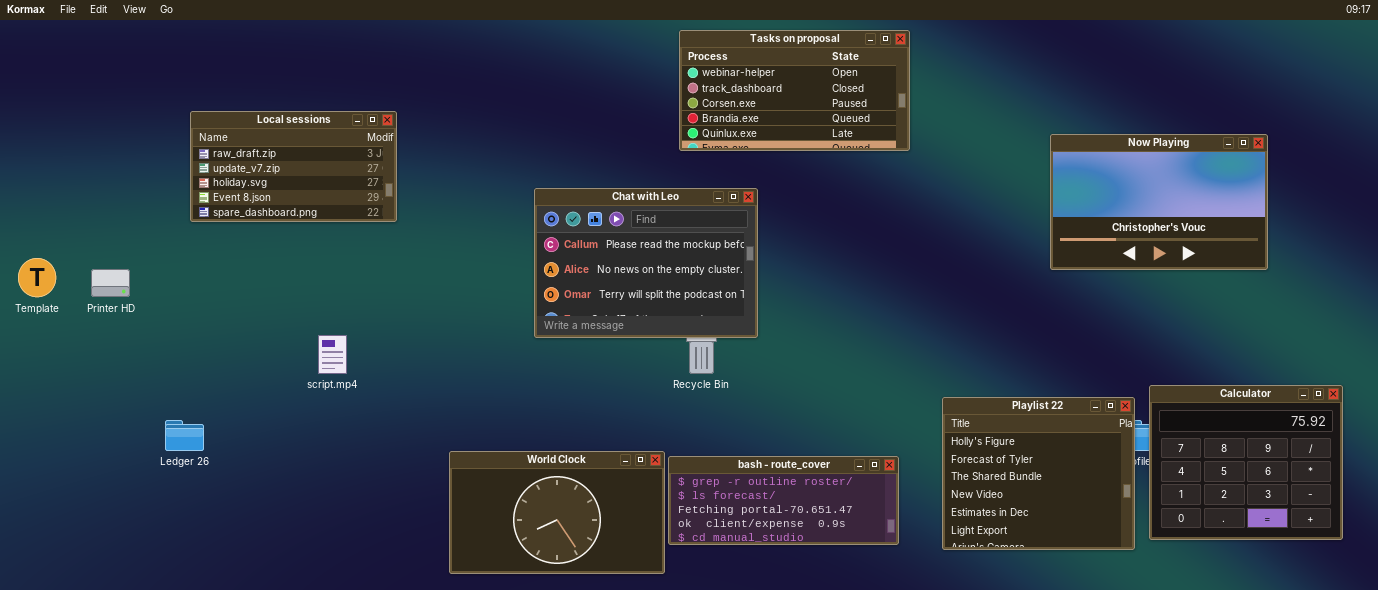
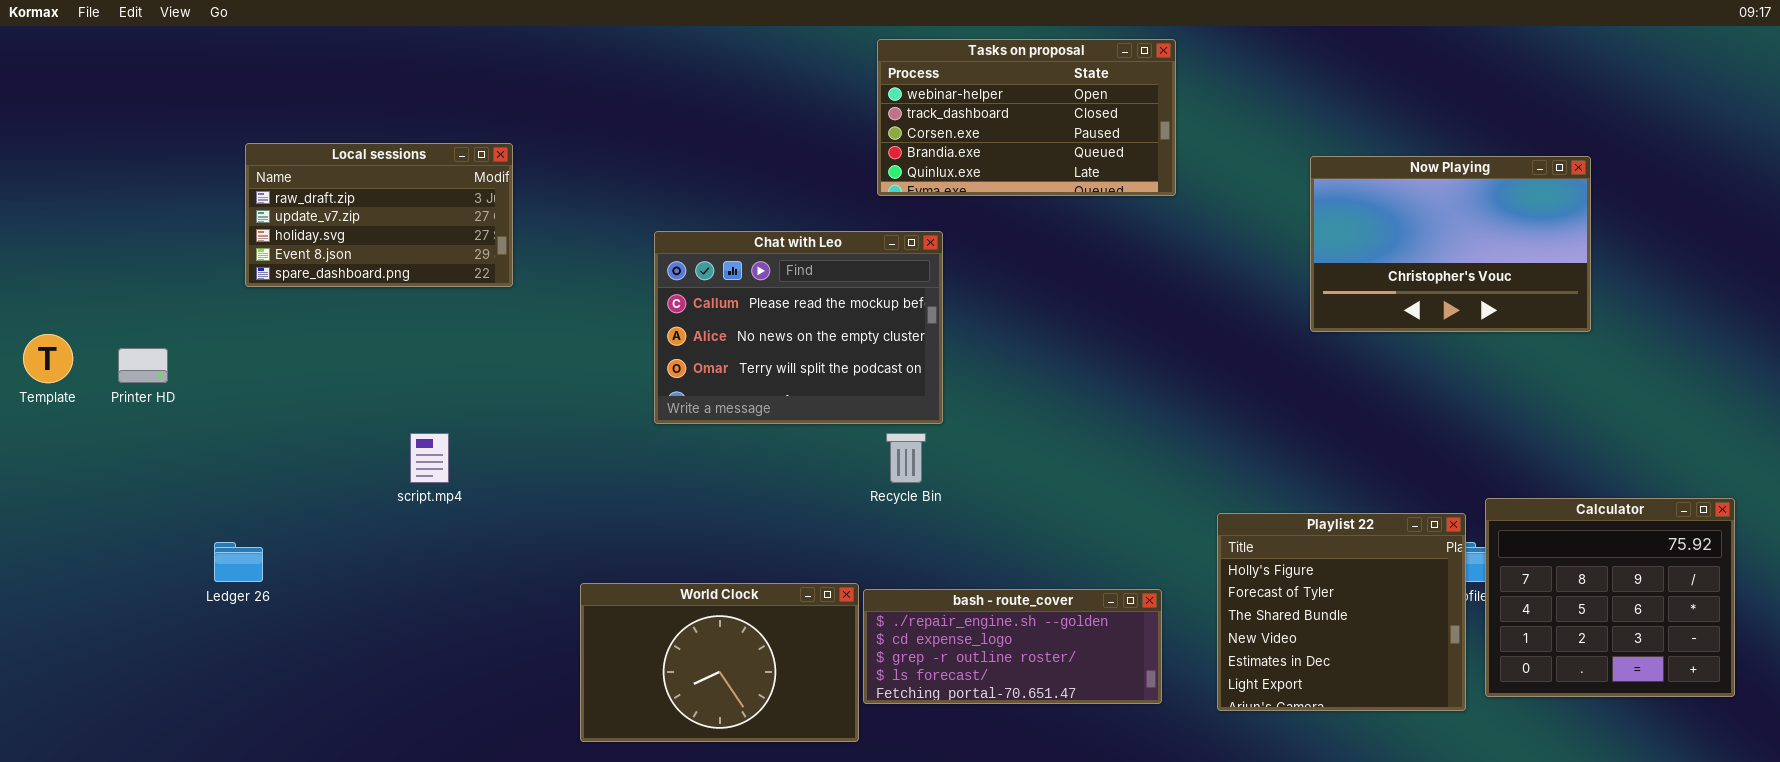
Now Playing: [1050,134,1268,270] -> [1310,156,1591,332], moved
Chat with Leo: [534,188,758,338] -> [654,231,943,424], moved
bash - route_cover: [668,456,899,545] -> [863,589,1162,704], scrolled up 2 rows

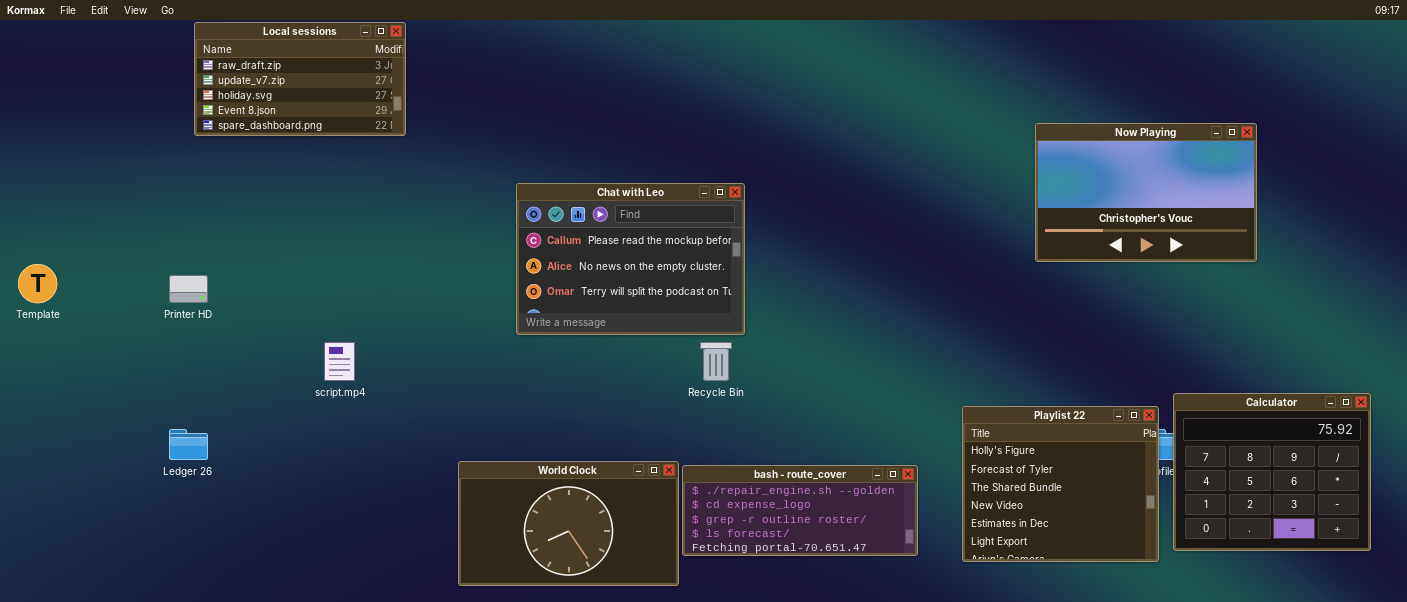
Tasks on proposal: [877,39,1176,196] -> none, closed
Local sessions: [245,143,513,287] -> [194,22,406,136], moved
Printer HD: [118,348,168,383] -> [169,275,208,303], moved

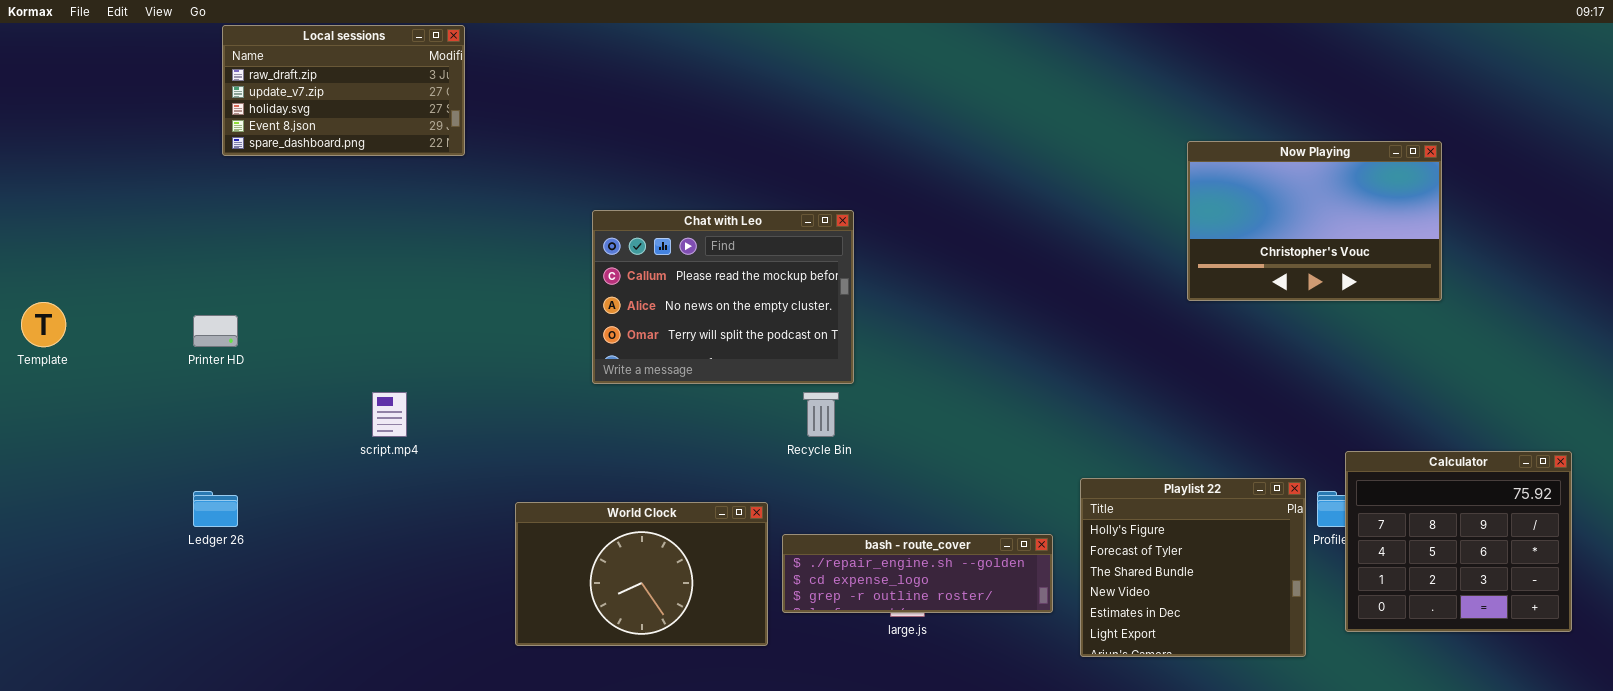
Playlist 22: [962,406,1159,562] -> [1080,478,1306,657], moved
World Clock: [458,461,679,586] -> [515,502,768,646], moved
bash - route_cover: [682,465,918,556] -> [782,534,1053,613], resized

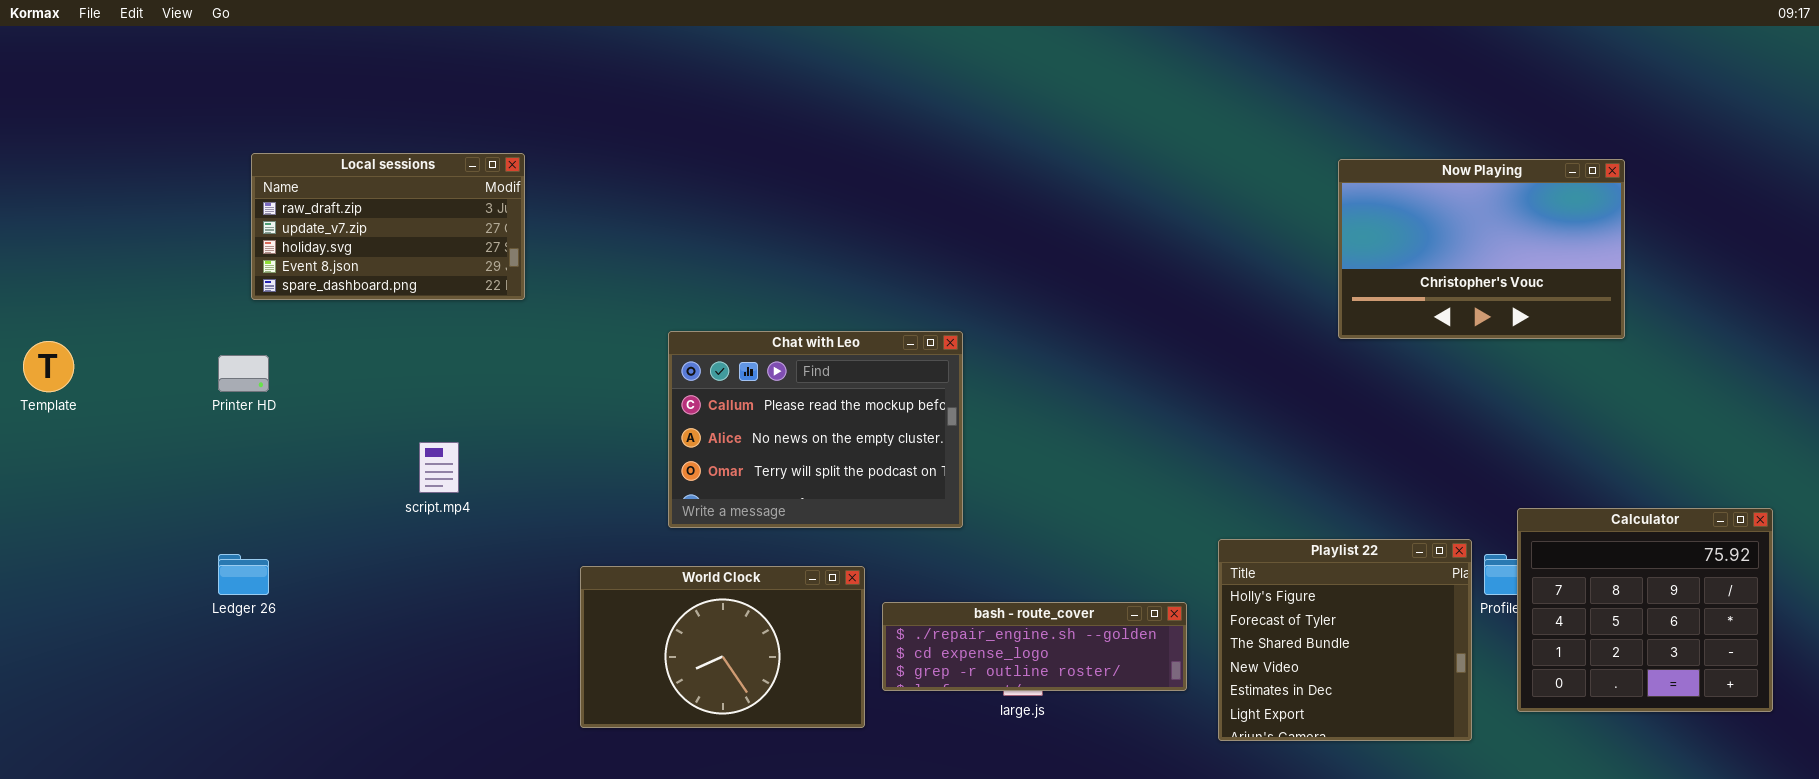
Local sessions: [222,25,465,156] -> [251,153,525,300], moved
Chat with Leo: [592,210,854,384] -> [668,331,963,528], moved

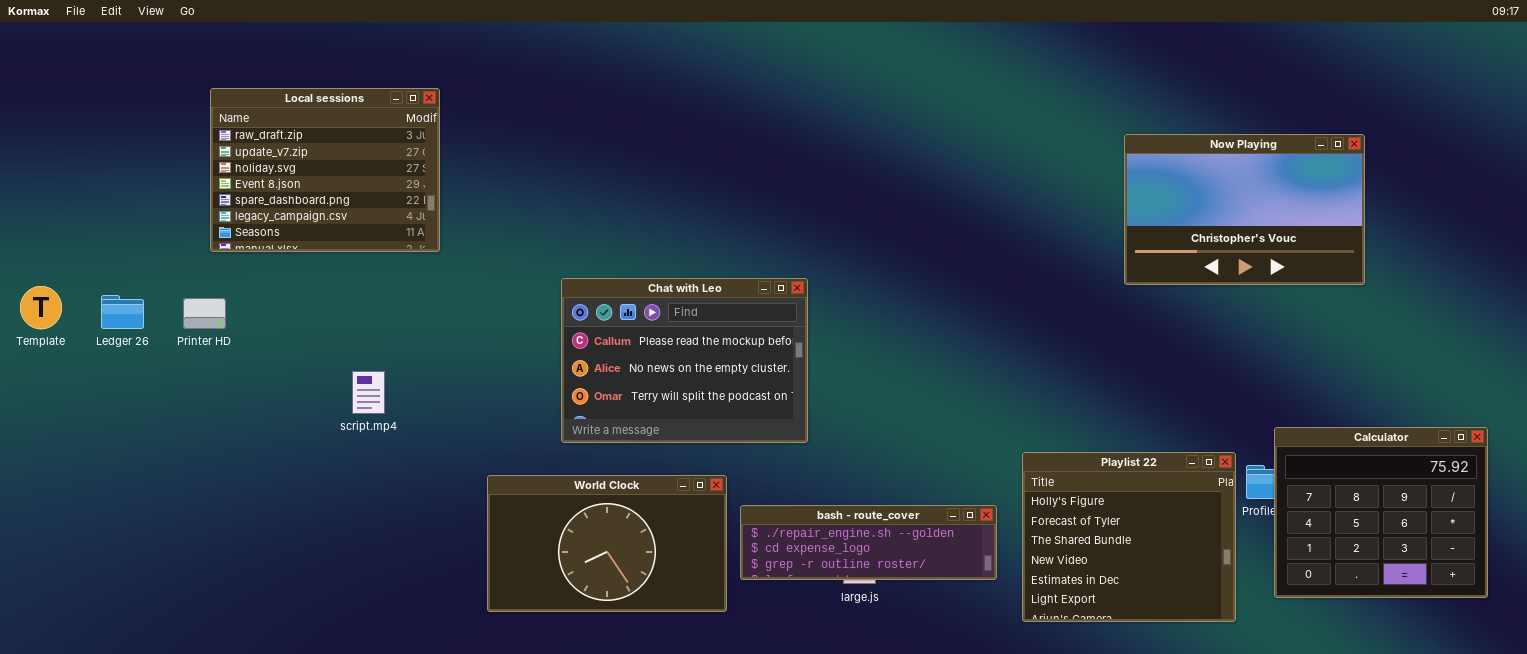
Local sessions: [251,153,525,300] -> [210,88,440,252], resized
Ledger 26: [218,554,269,595] -> [101,295,144,329], moved

